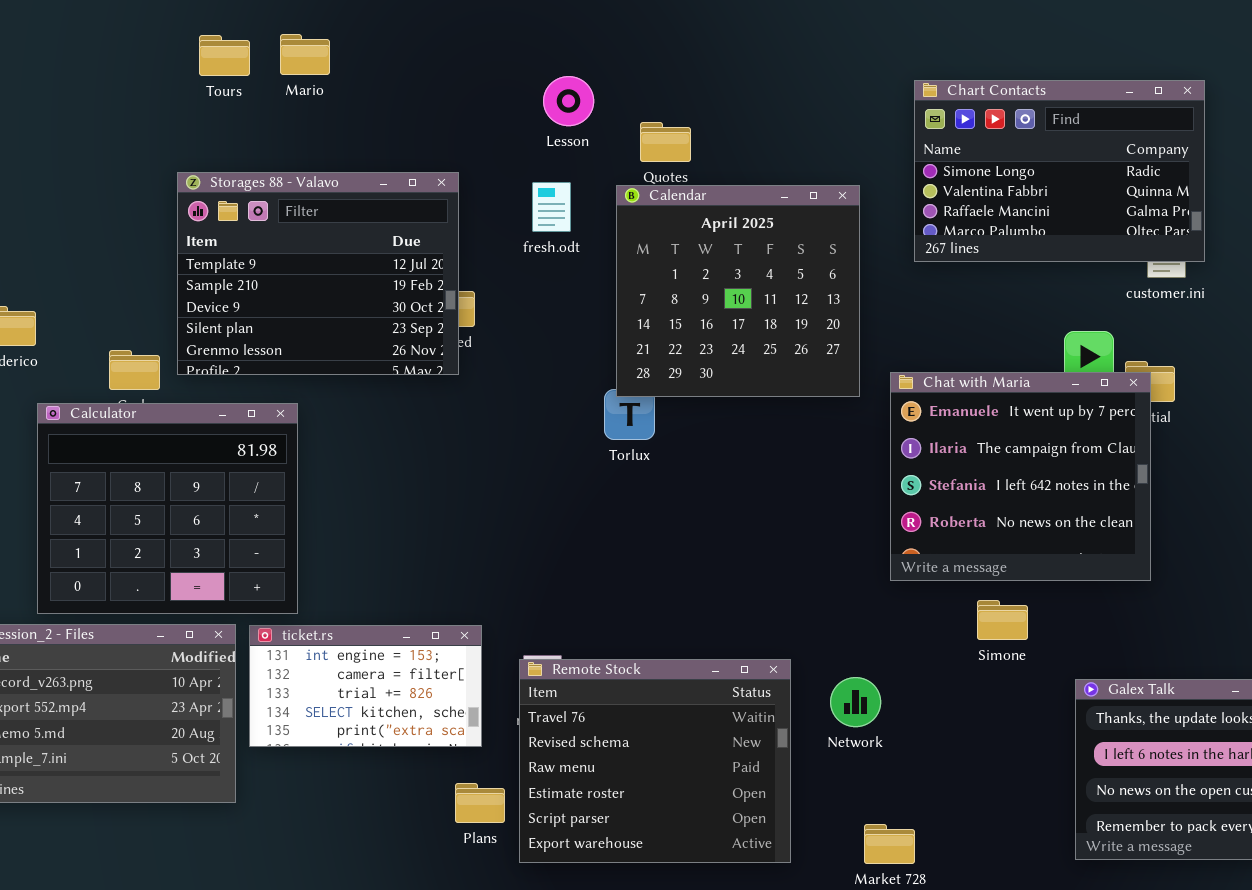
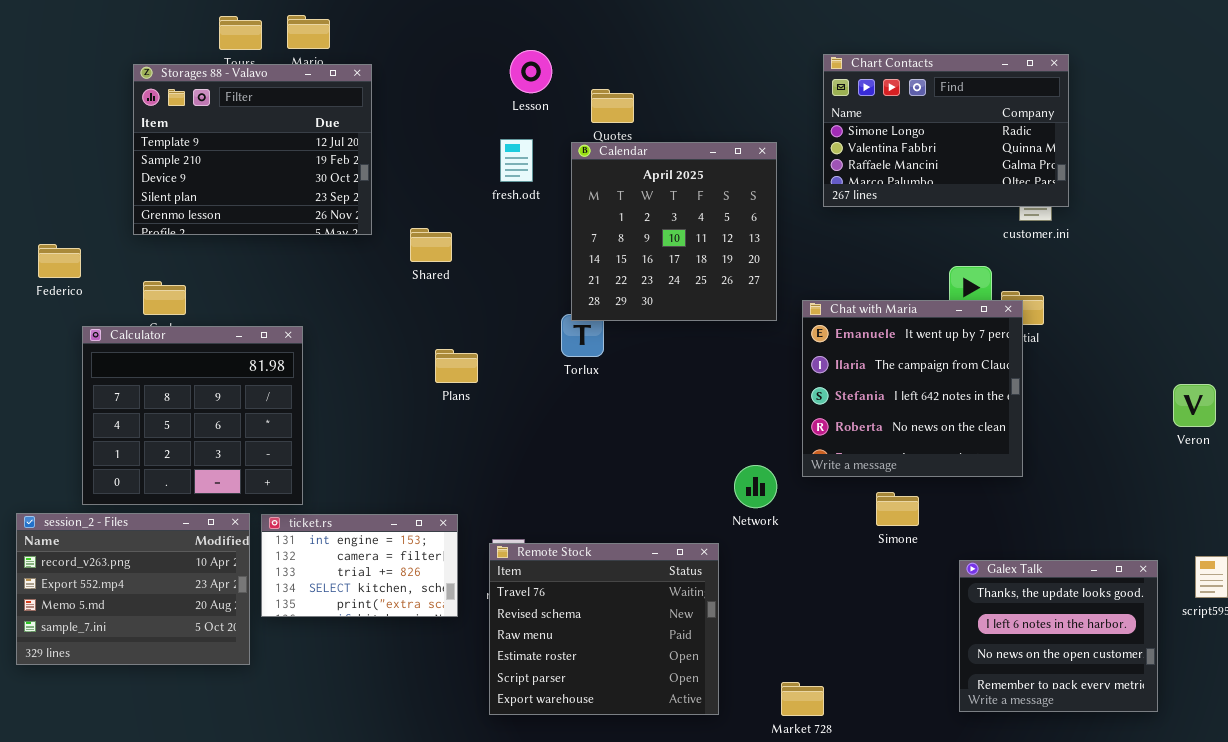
Storages 88 - Valavo: [177,172,459,375] -> [133,64,372,235], moved
Network: [830,677,881,727] -> [734,465,777,508], moved
Plans: [455,783,505,823] -> [435,349,478,383], moved

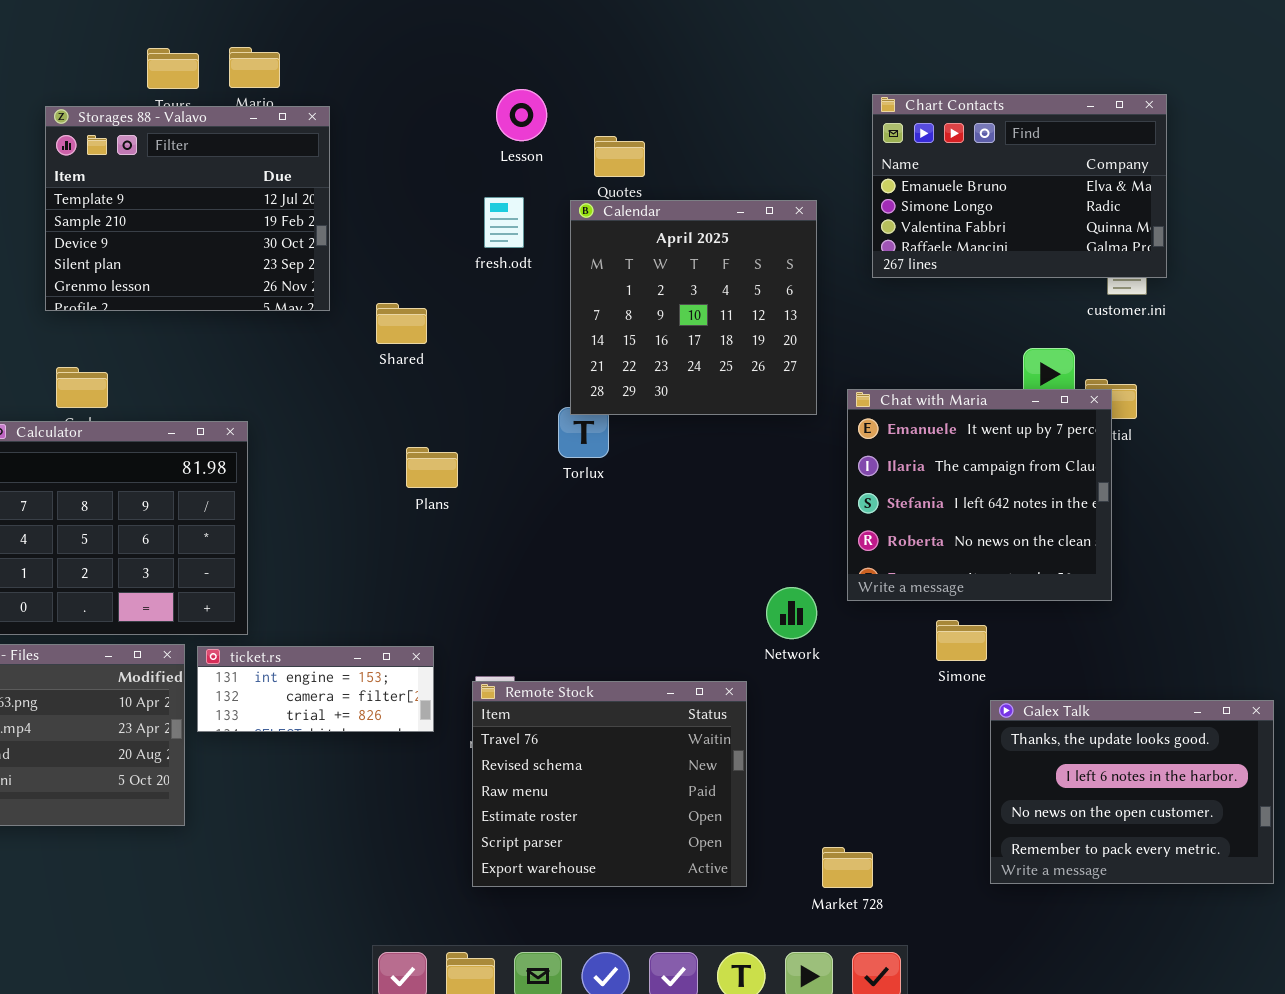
Chart Contacts: [823,54,1069,207] -> [872,94,1167,278], scrolled up 1 row
ticket.rs: [261,514,458,617] -> [197,646,434,732], resized
Galex Talk: [959,560,1158,712] -> [990,700,1274,884], resized

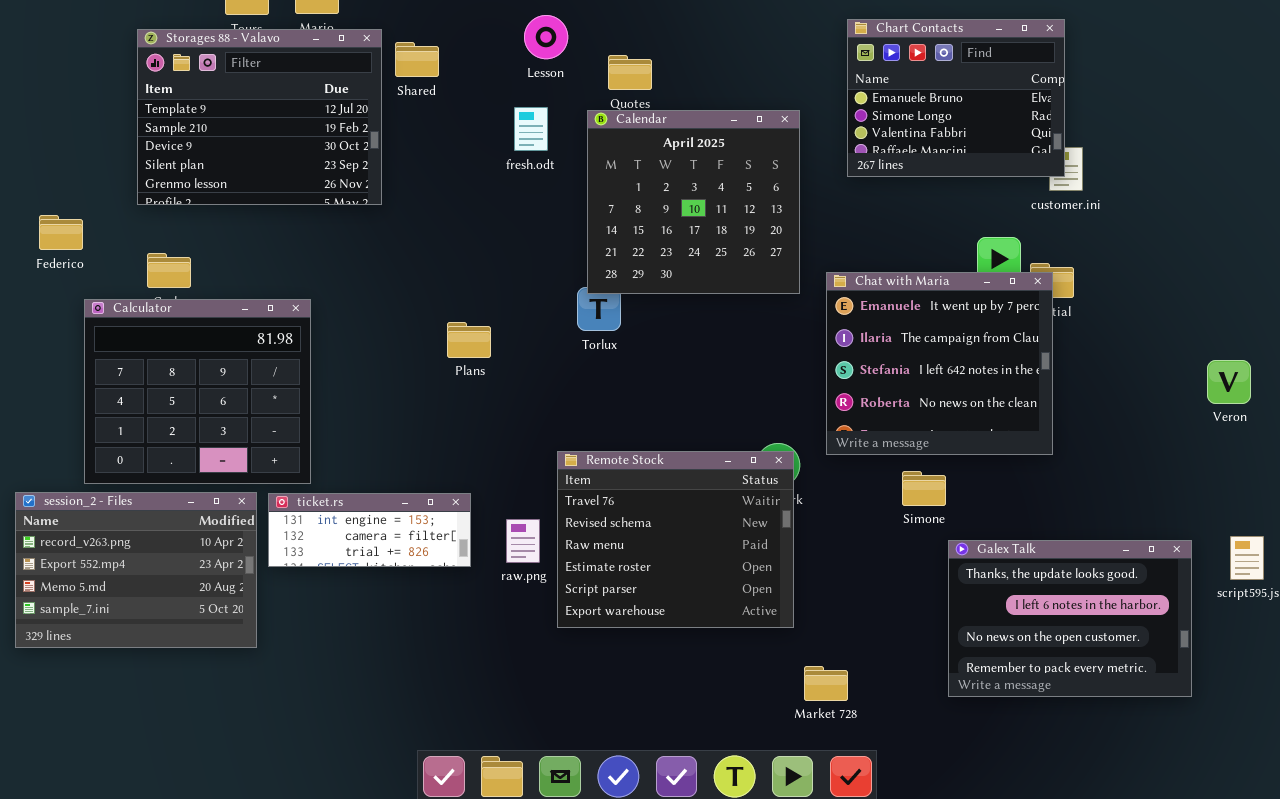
Chart Contacts: [872,94,1167,278] -> [847,19,1065,177], resized
Shared: [376,303,427,344] -> [395,42,439,77], moved
Remote Stock: [472,681,747,887] -> [557,451,794,628], moved

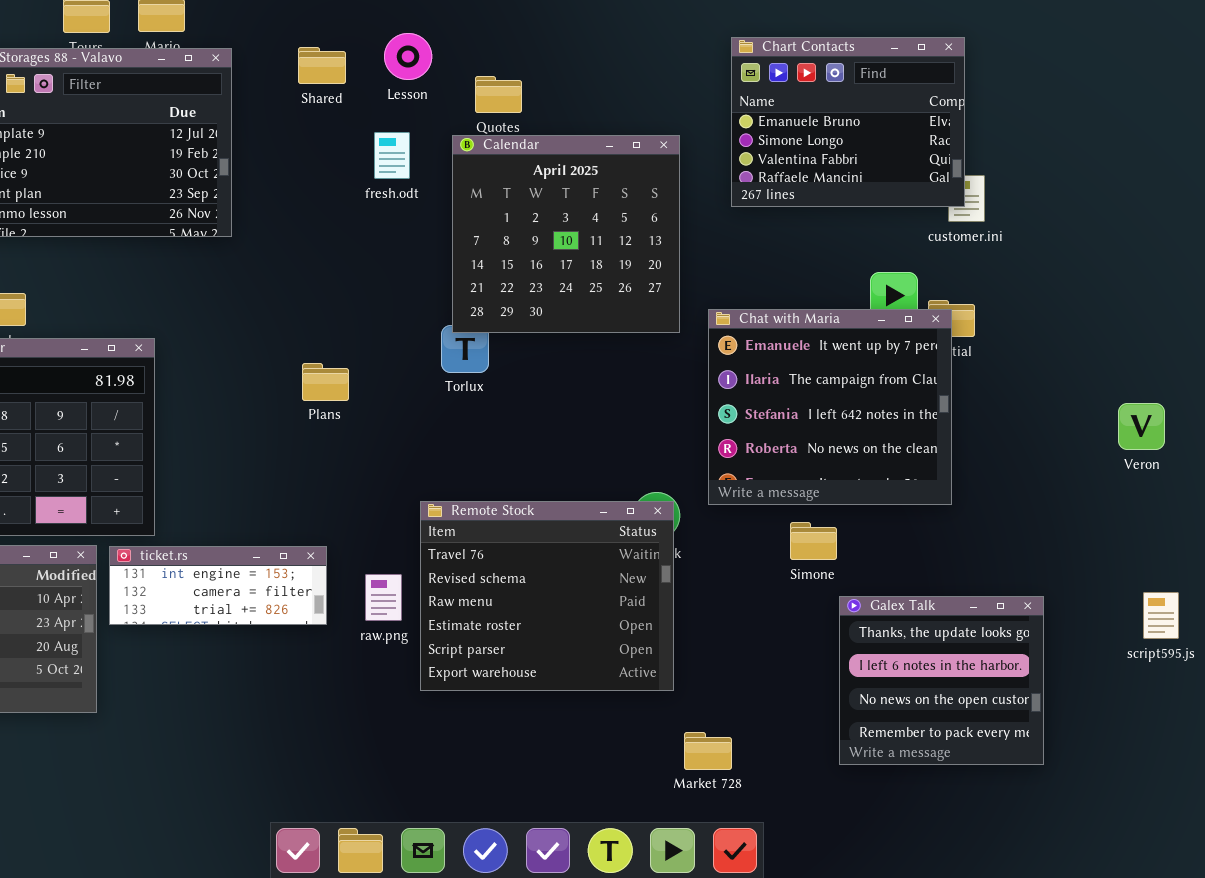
Shared: [395,42,439,77] -> [298,47,346,84], moved
Galex Talk: [948,540,1192,697] -> [839,596,1044,765], resized

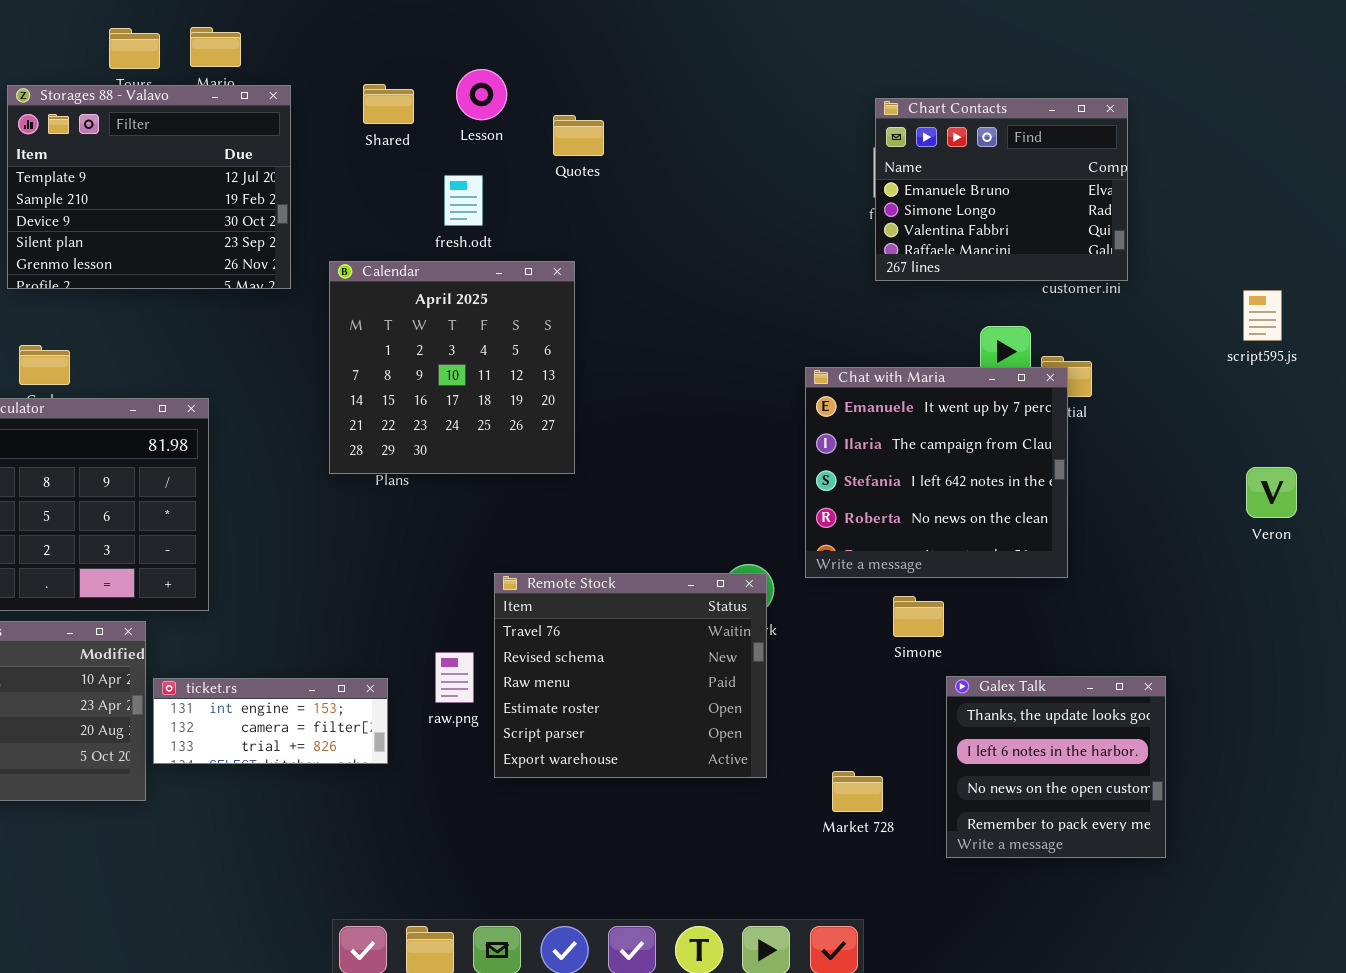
Chart Contacts: [731,37,965,207] -> [875,98,1128,281], moved
Calendar: [452,135,680,333] -> [329,261,575,474], moved
ticket.rs: [109,546,327,625] -> [153,678,388,764], moved
script595.js: [1143,592,1179,639] -> [1243,290,1282,341], moved
Market 728: [684,732,732,770] -> [832,771,883,812], moved

